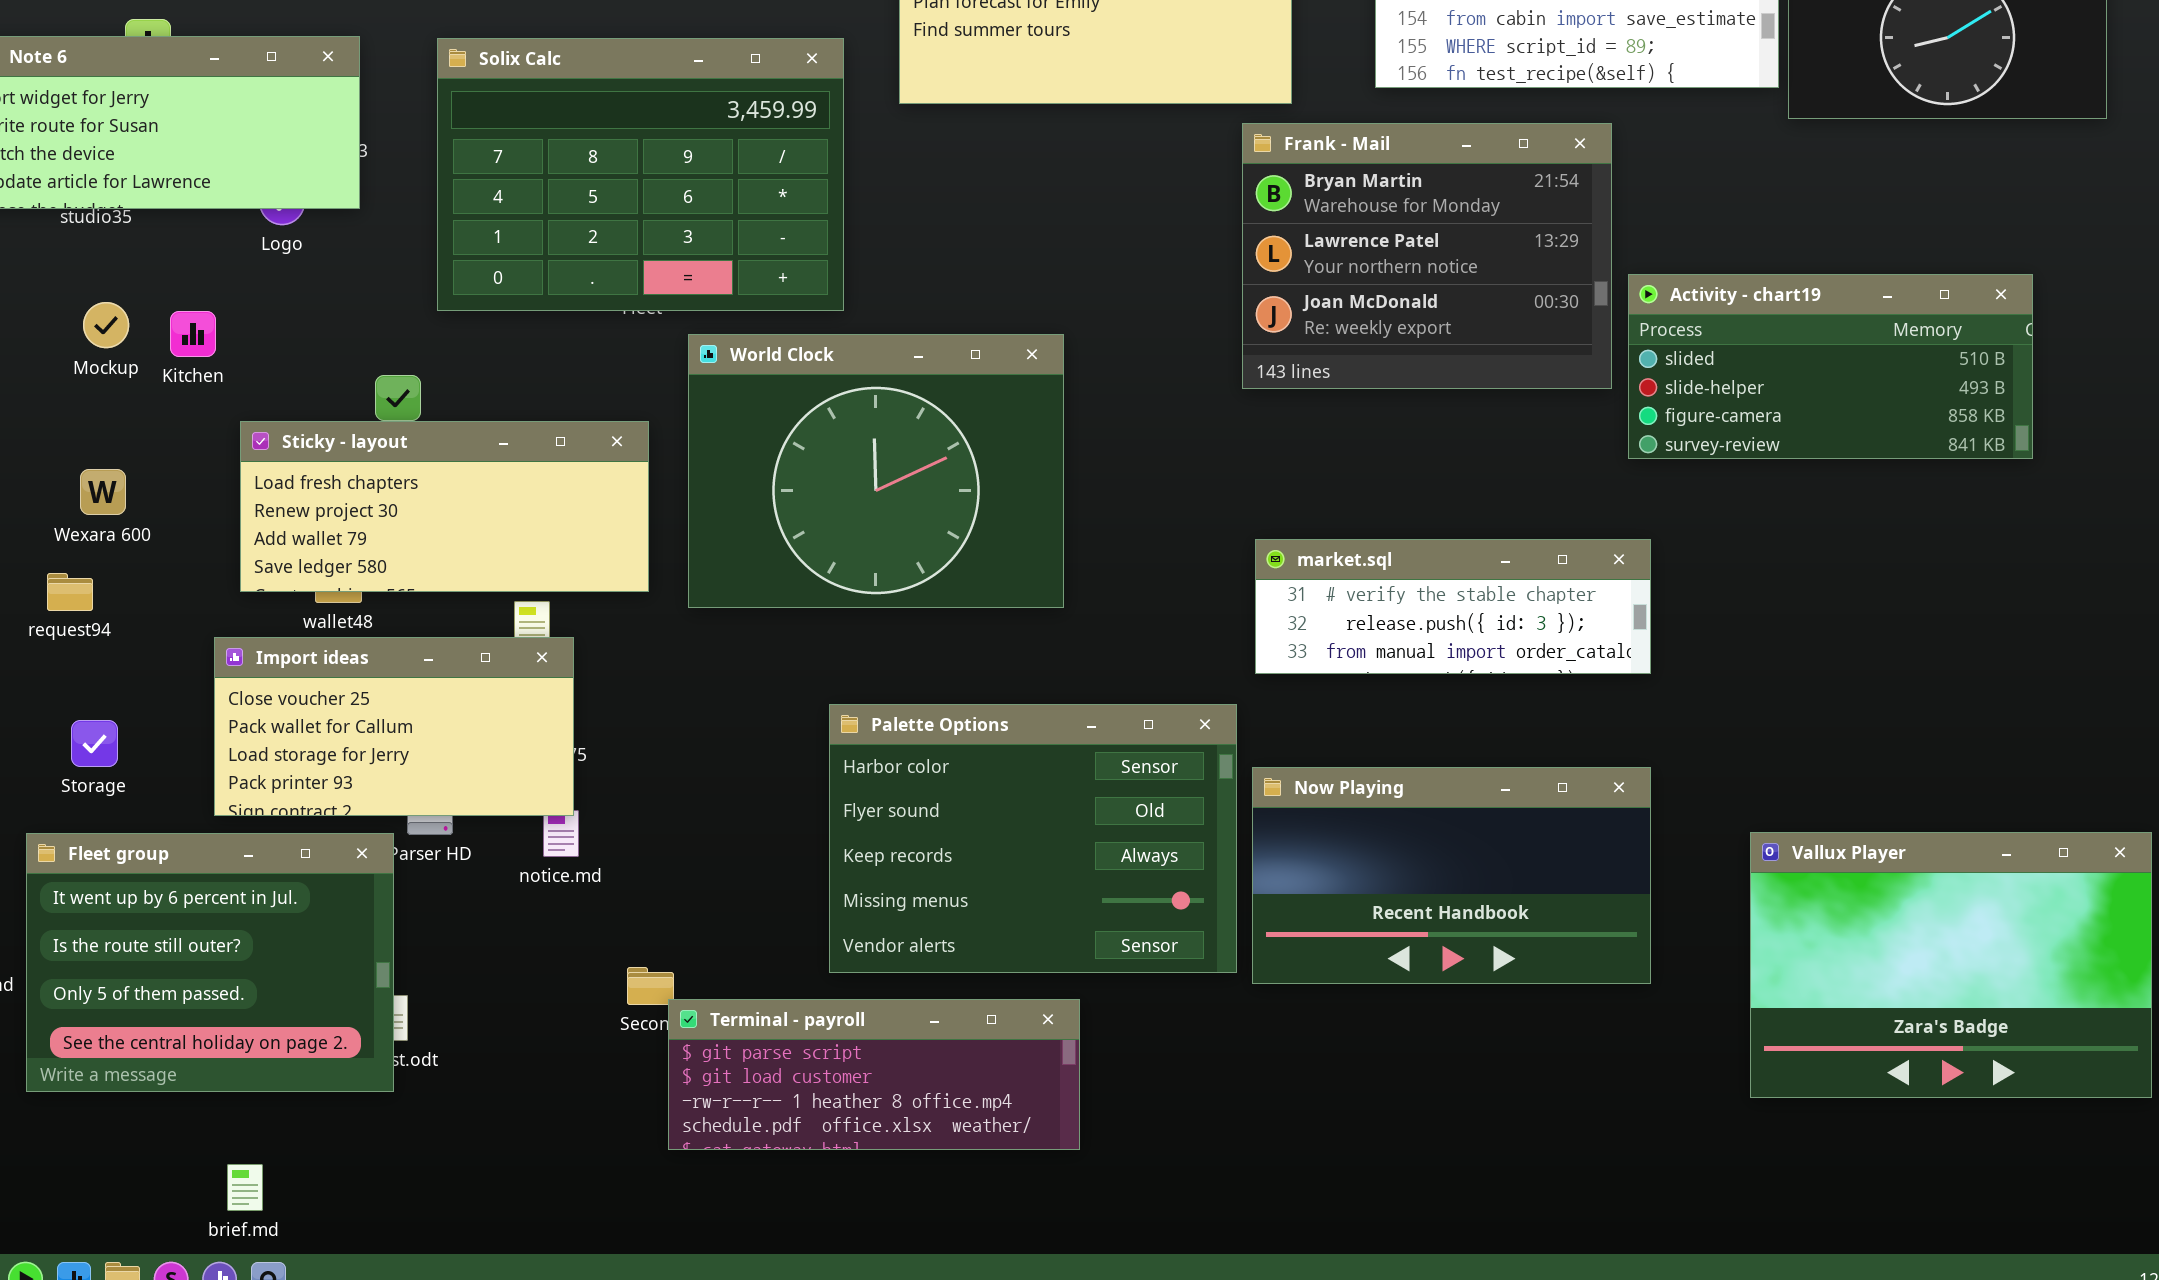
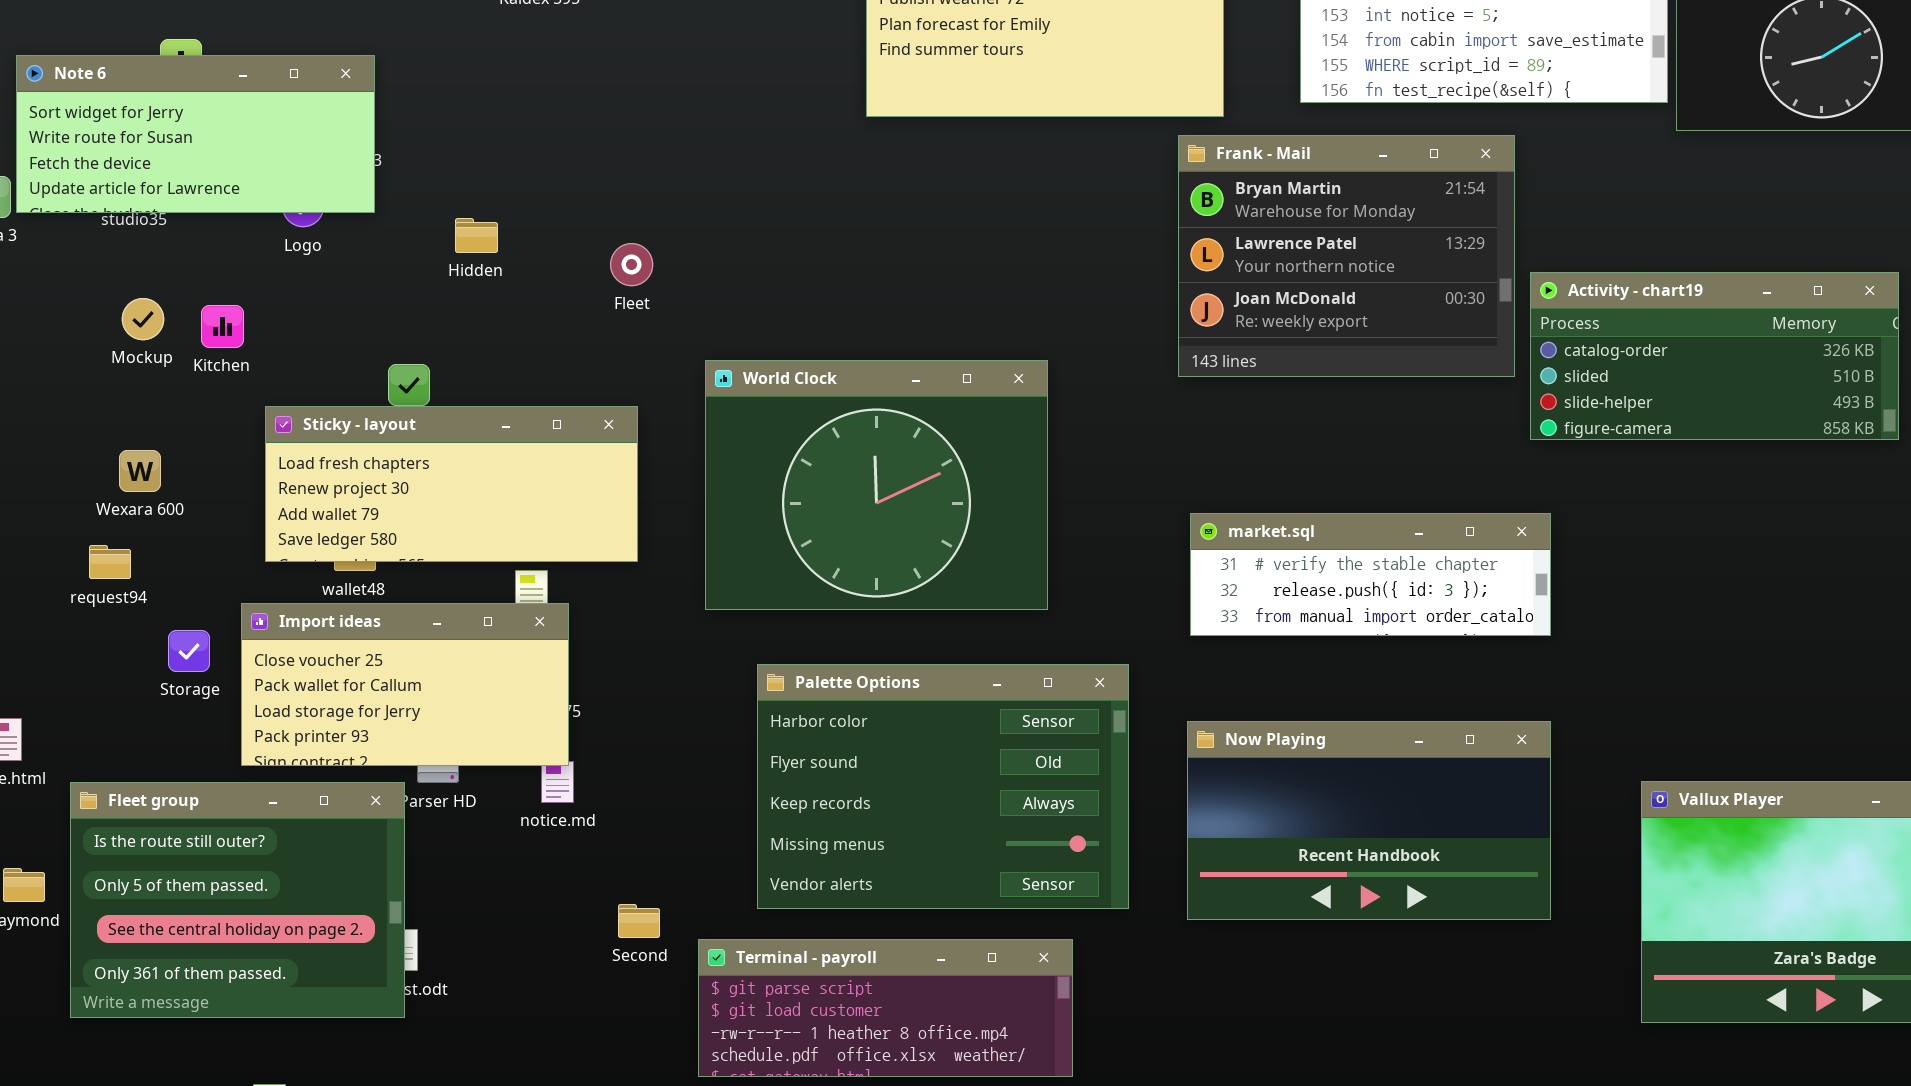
Solix Calc: [437,38,844,311] -> none, closed
Activity - chart19: [1628,274,2033,459] -> [1530,272,1899,440], scrolled up 1 row
World Clock: [688,334,1064,608] -> [705,360,1048,610], moved
Palette Options: [829,704,1237,973] -> [757,664,1129,909], moved
Storage: [71,720,118,767] -> [168,630,210,672], moved
Fleet group: [26,833,394,1092] -> [70,782,405,1018], scrolled down 1 row
Terminal - payroll: [668,999,1080,1150] -> [698,939,1073,1077], moved

